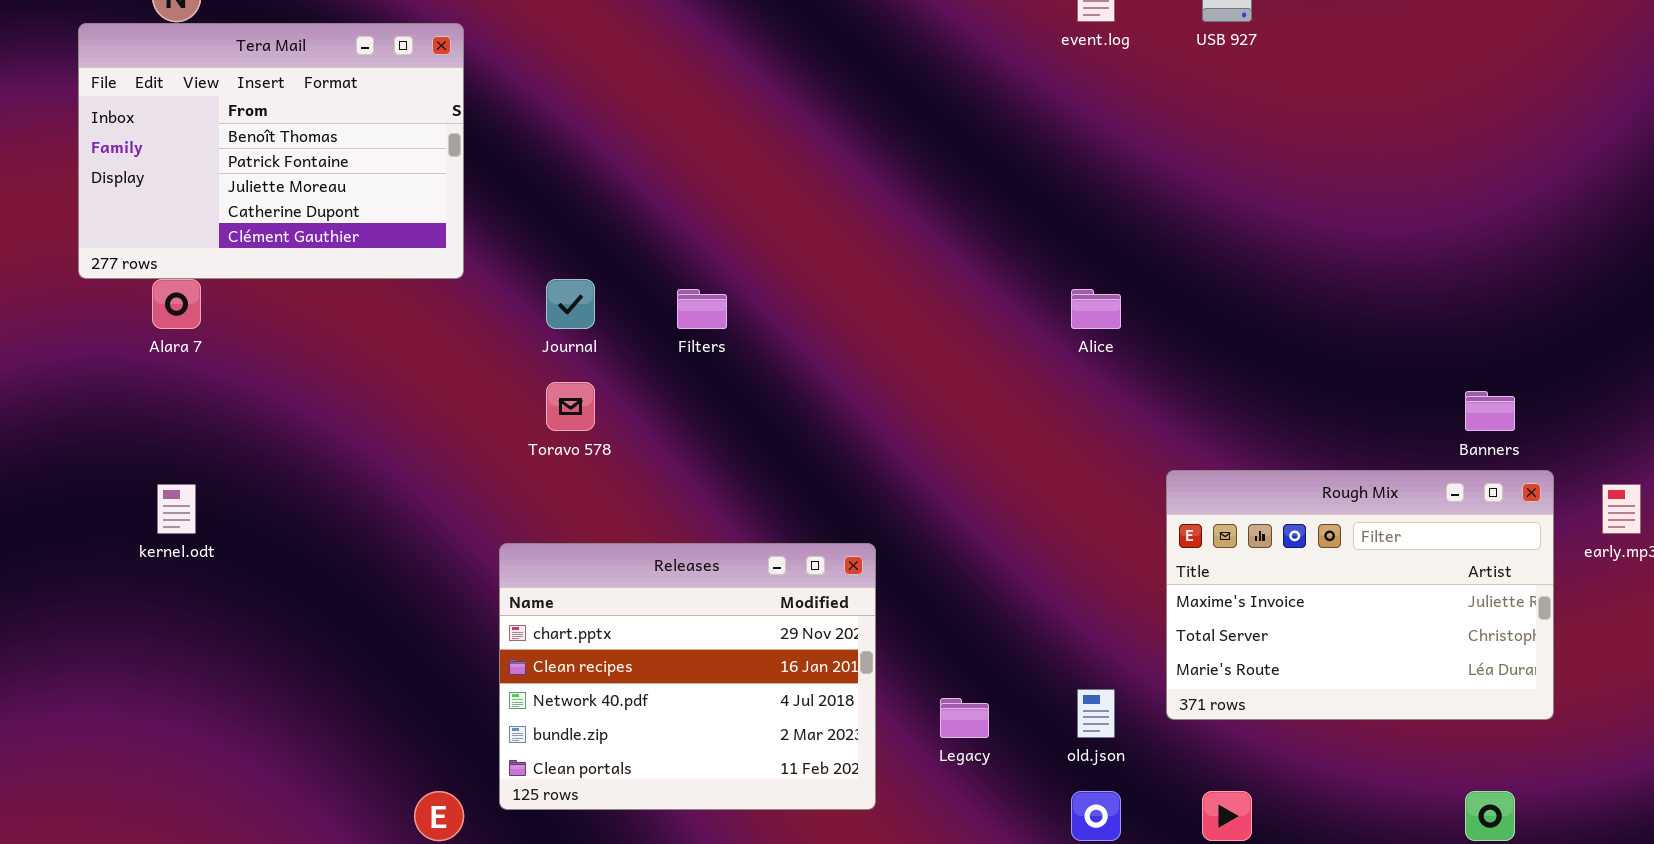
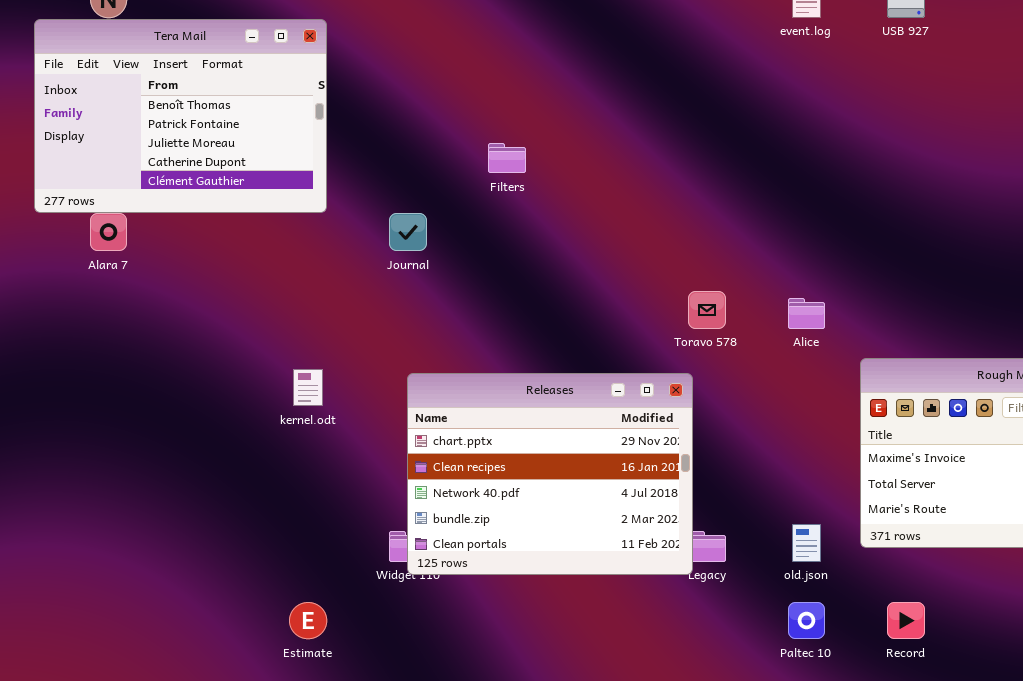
Filters: [677,289,727,329] -> [488,143,526,173], moved
Alice: [1071,289,1121,329] -> [788,298,825,329], moved
Toravo 578: [546,382,595,431] -> [688,291,726,329], moved
kernel.odt: [157,484,196,534] -> [293,369,323,406], moved
Releases: [499,543,876,810] -> [407,373,693,575], moved

